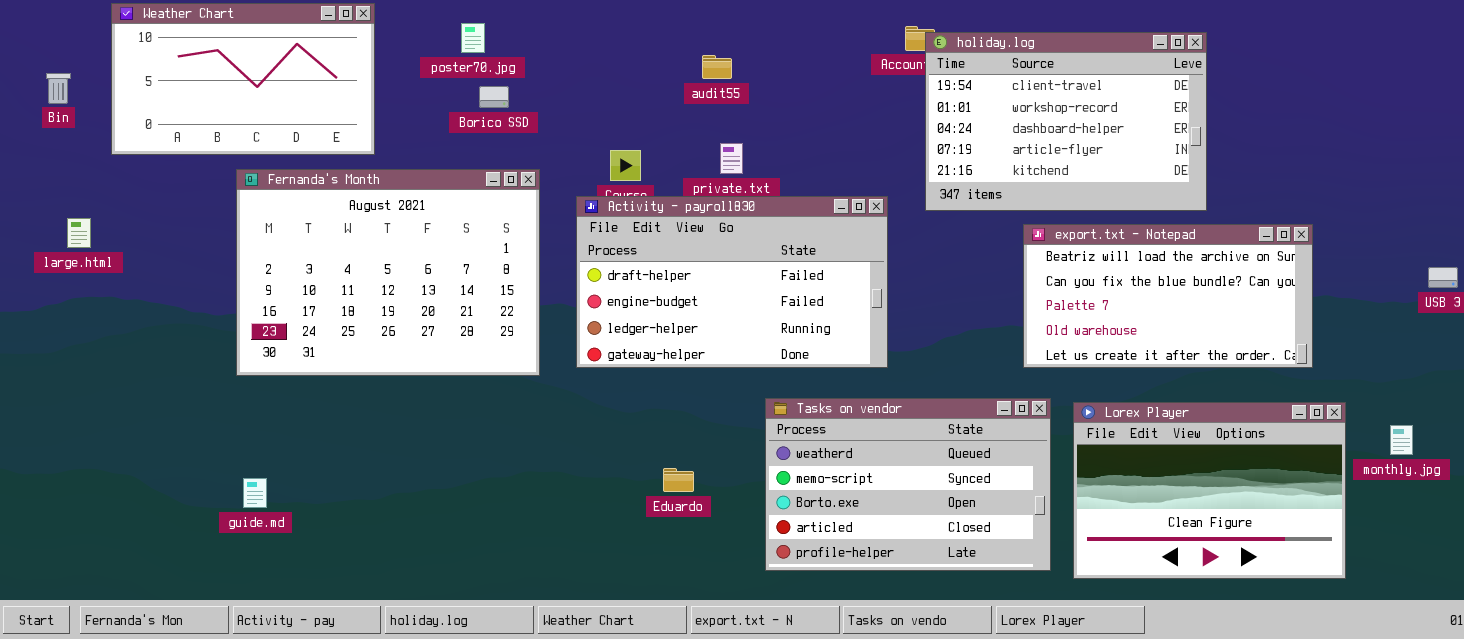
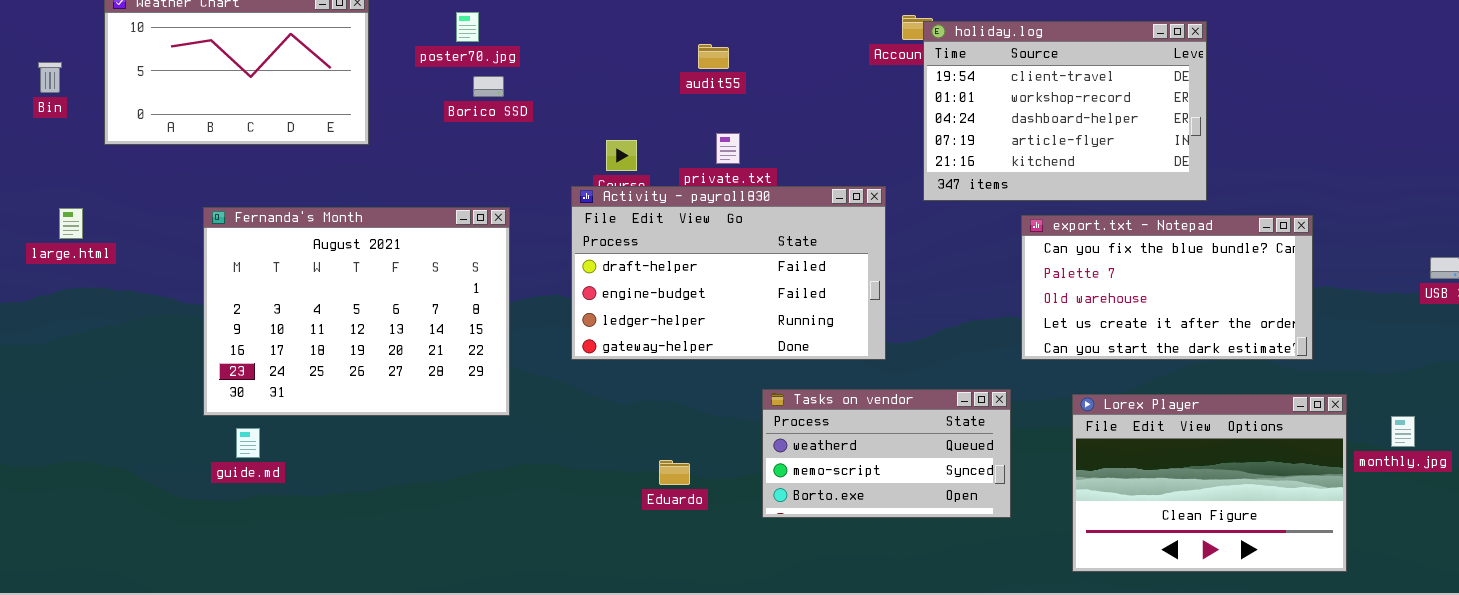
Fernanda's Month: [236,169,540,376] -> [203,207,510,416], moved
export.txt - Notepad: [1023,224,1313,368] -> [1021,215,1313,360], scrolled down 1 row
Tasks on vendor: [765,398,1051,571] -> [762,389,1011,518], resized
guide.md: [243,478,267,508] -> [236,428,260,458], moved

